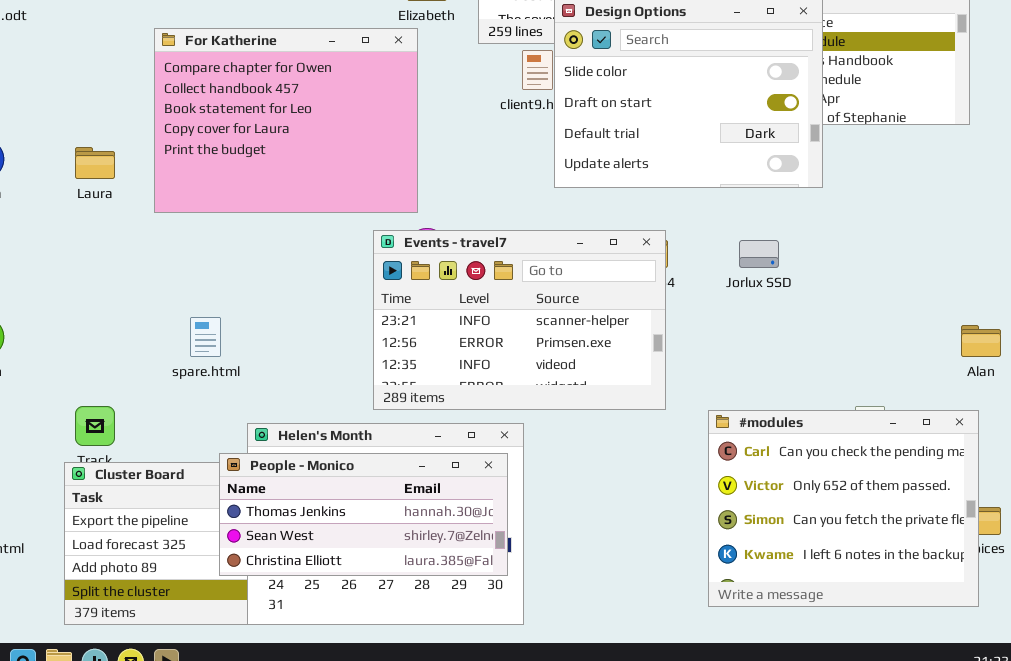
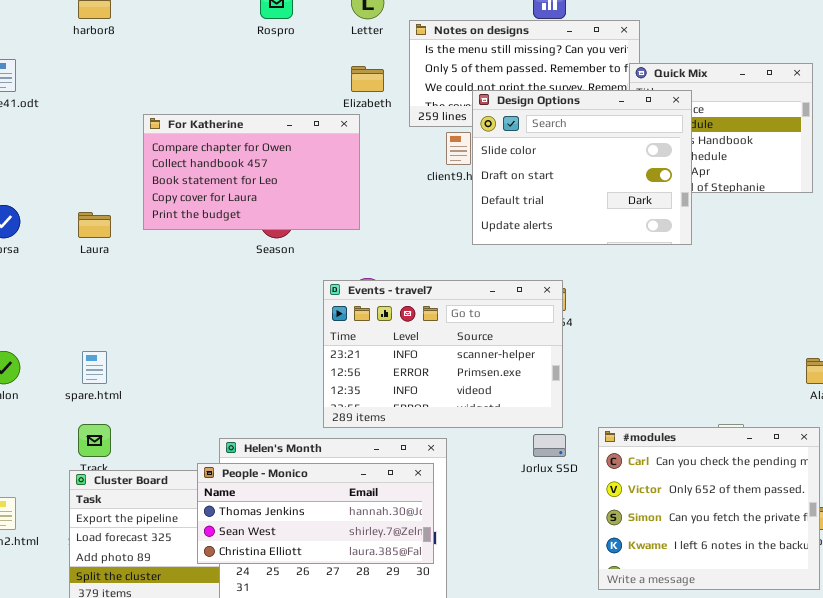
For Katherine: [154,28,418,213] -> [143,114,360,230], resized
Jorlux SSD: [739,240,779,268] -> [533,434,566,457], moved
spare.html: [190,317,221,357] -> [82,351,107,384], moved

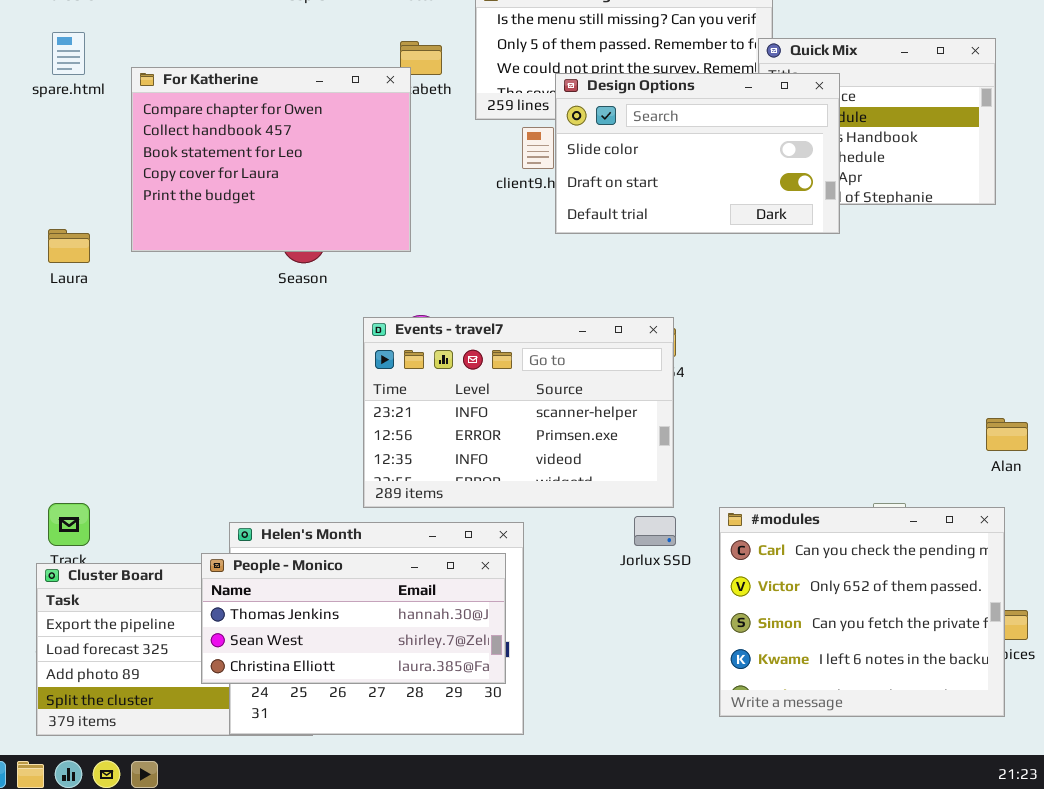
Design Options: [472,90,692,245] -> [555,73,840,234], resized
For Katherine: [143,114,360,230] -> [131,67,411,252], resized
spare.html: [82,351,107,384] -> [52,32,85,75], moved

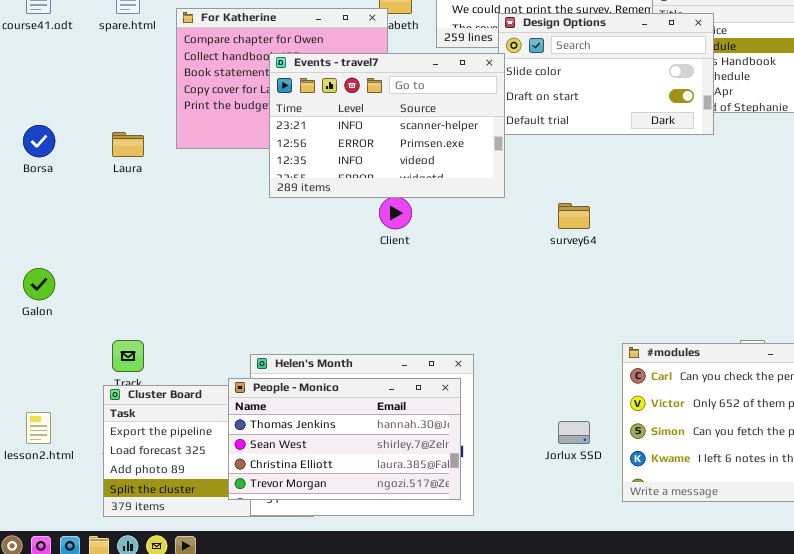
Events - travel7: [363,317,674,508] -> [269,53,505,198], moved
Jorlux SSD: [634,516,676,546] -> [558,421,590,444], moved
People - Monico: [201,553,506,684] -> [228,378,461,500], resized

